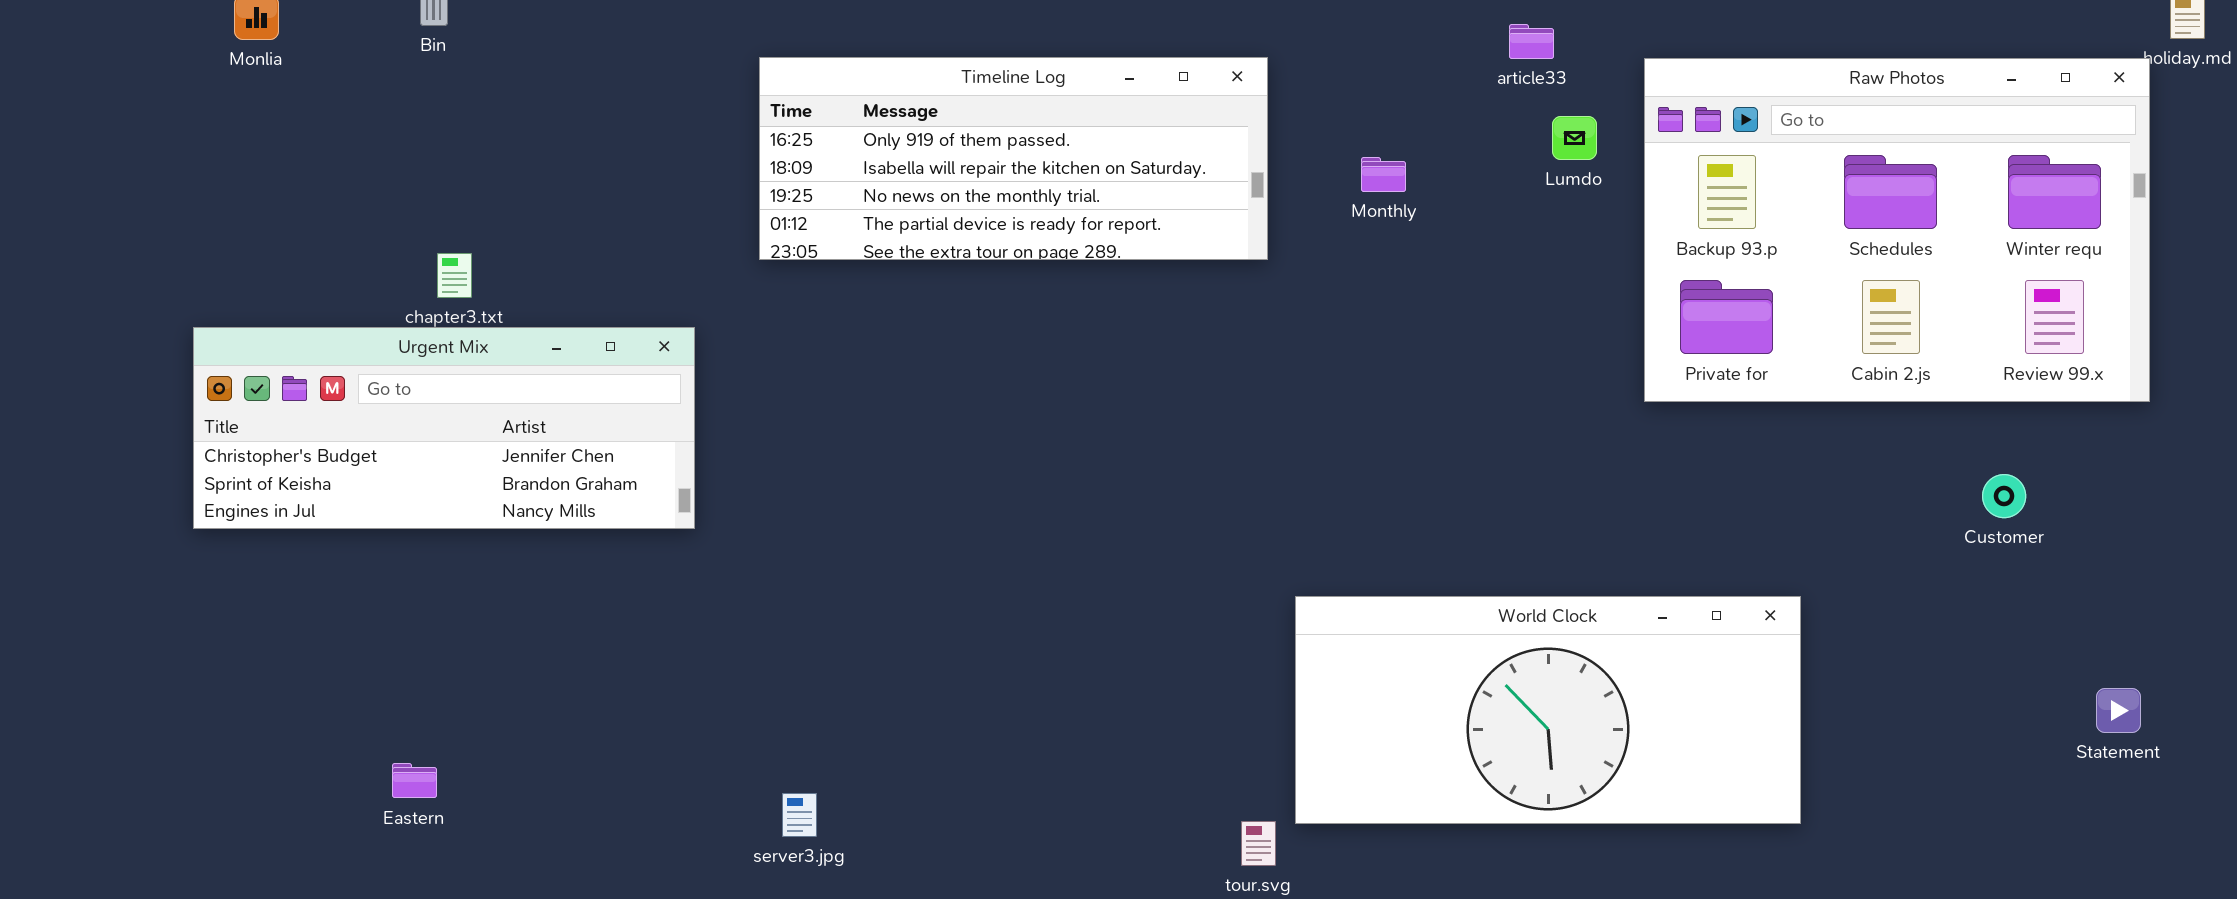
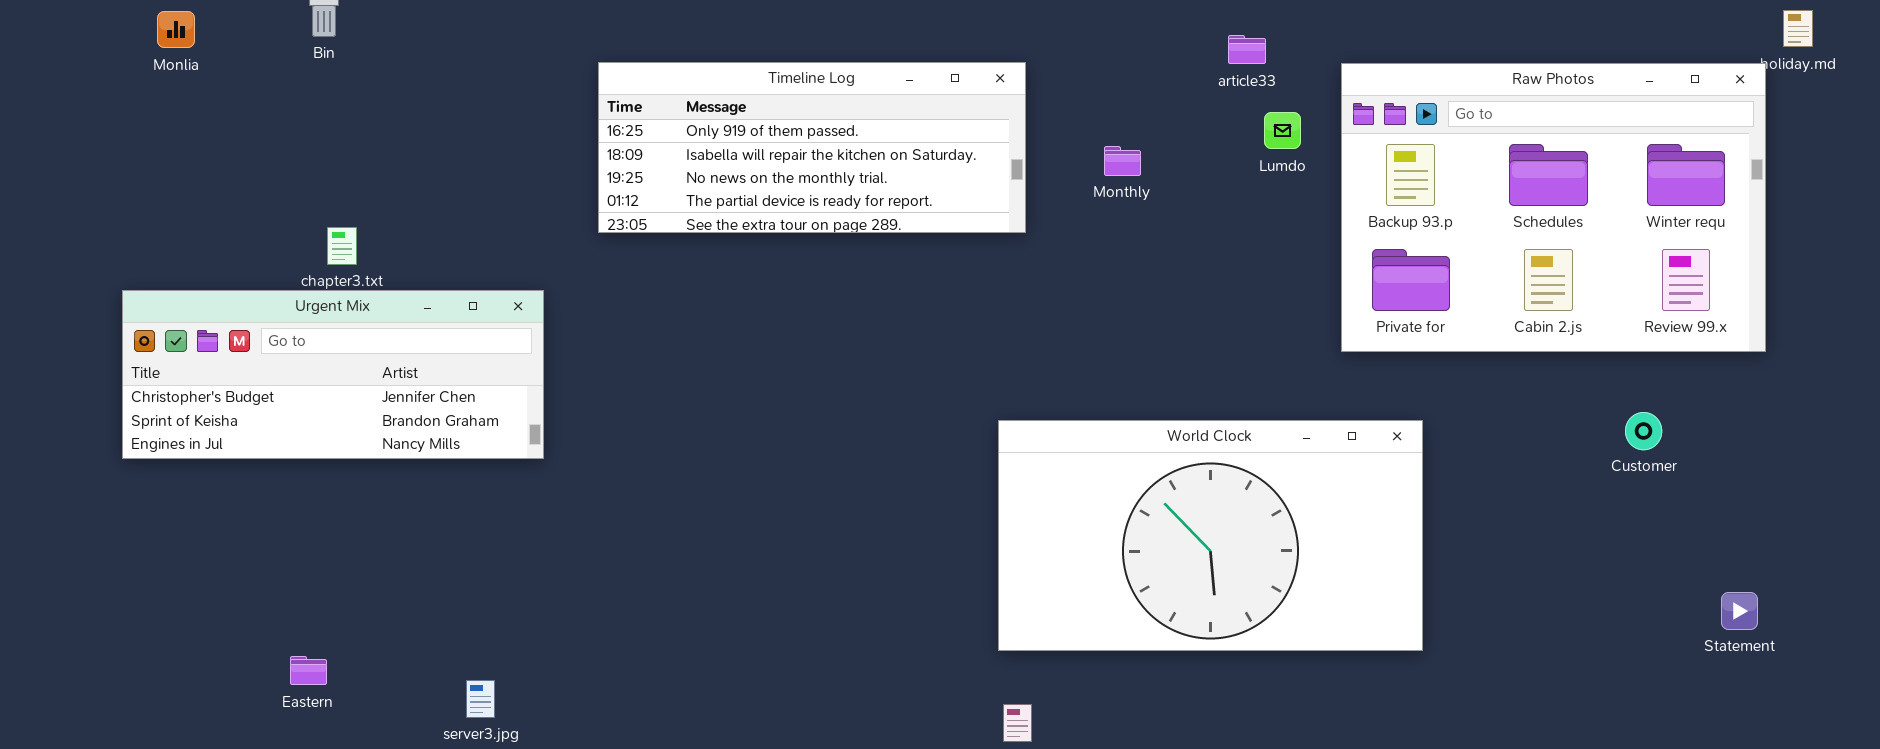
World Clock: [1295,596,1801,824] -> [998,420,1423,651], moved, resized
server3.jpg: [782,793,817,837] -> [466,680,495,718], moved

